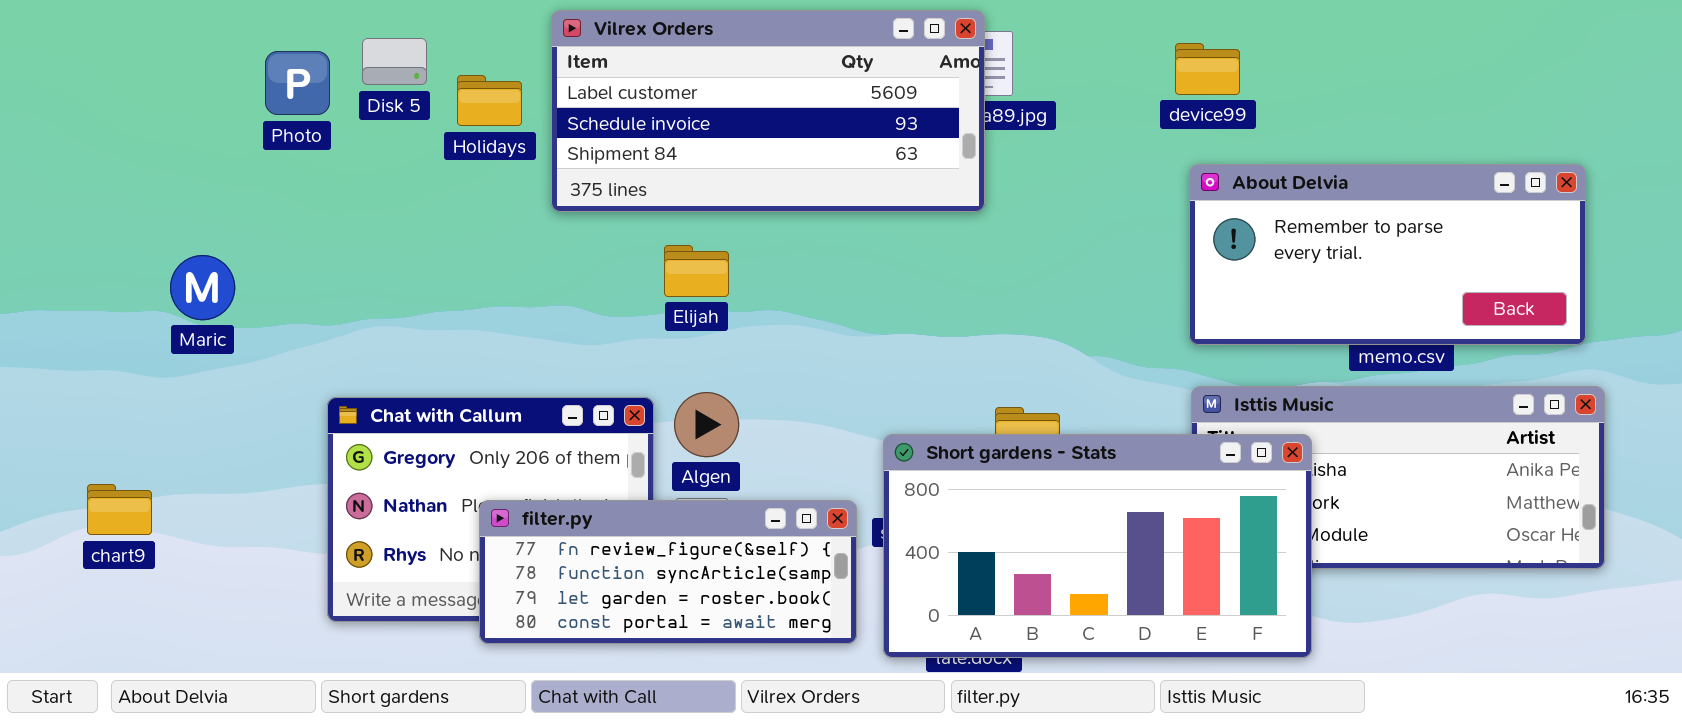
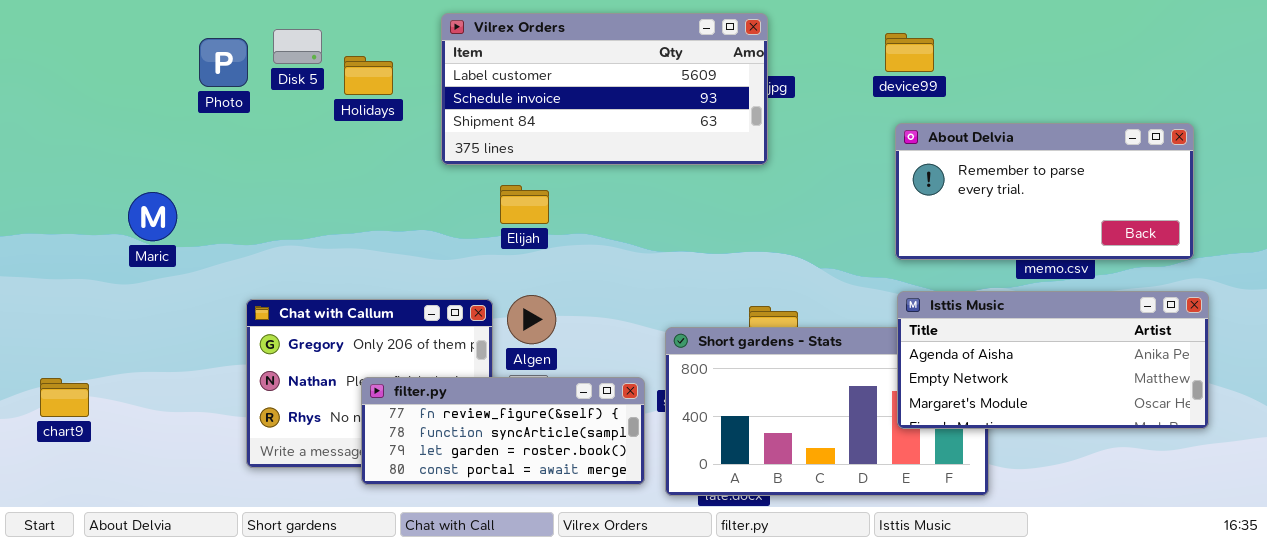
Vilrex Orders: [551,10,985,212] -> [441,13,768,165], moved
Isttis Music: [1191,386,1605,569] -> [897,291,1209,429], raised
chart9: [87,484,152,535] -> [40,378,89,417], moved

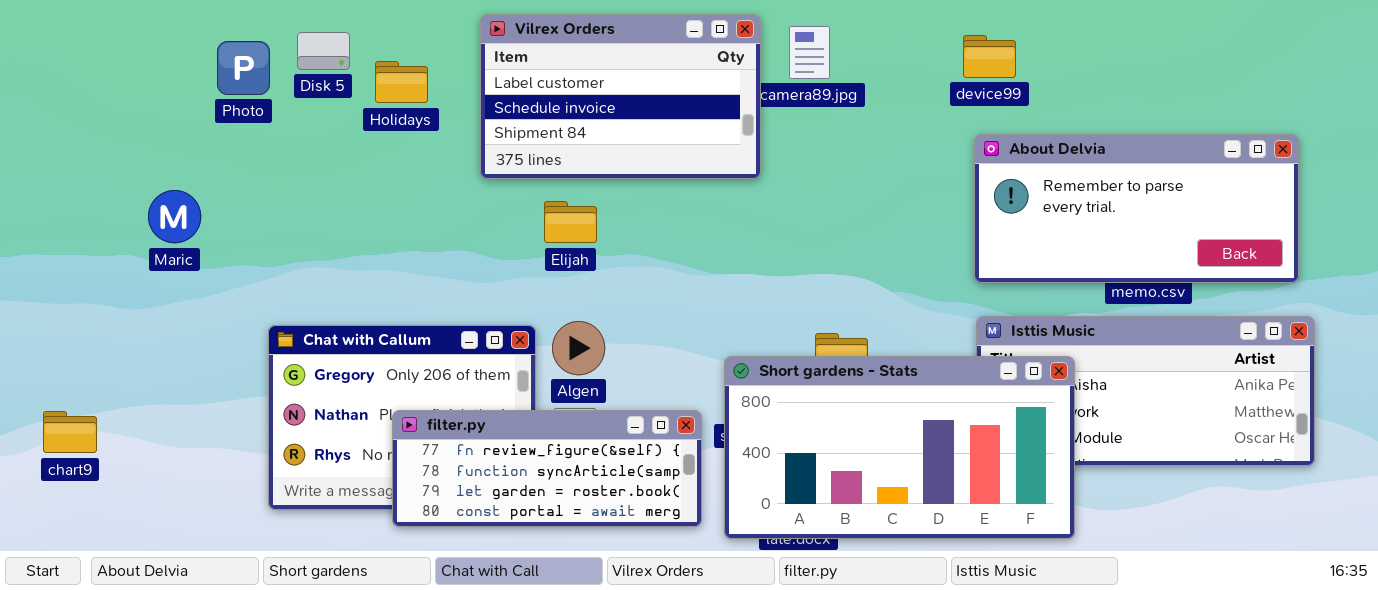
Vilrex Orders: [441,13,768,165] -> [480,14,761,179], resized
Maric: [128,192,177,241] -> [148,190,201,243], moved
Short gardens - Stats: [665,327,989,496] -> [724,356,1075,539], raised

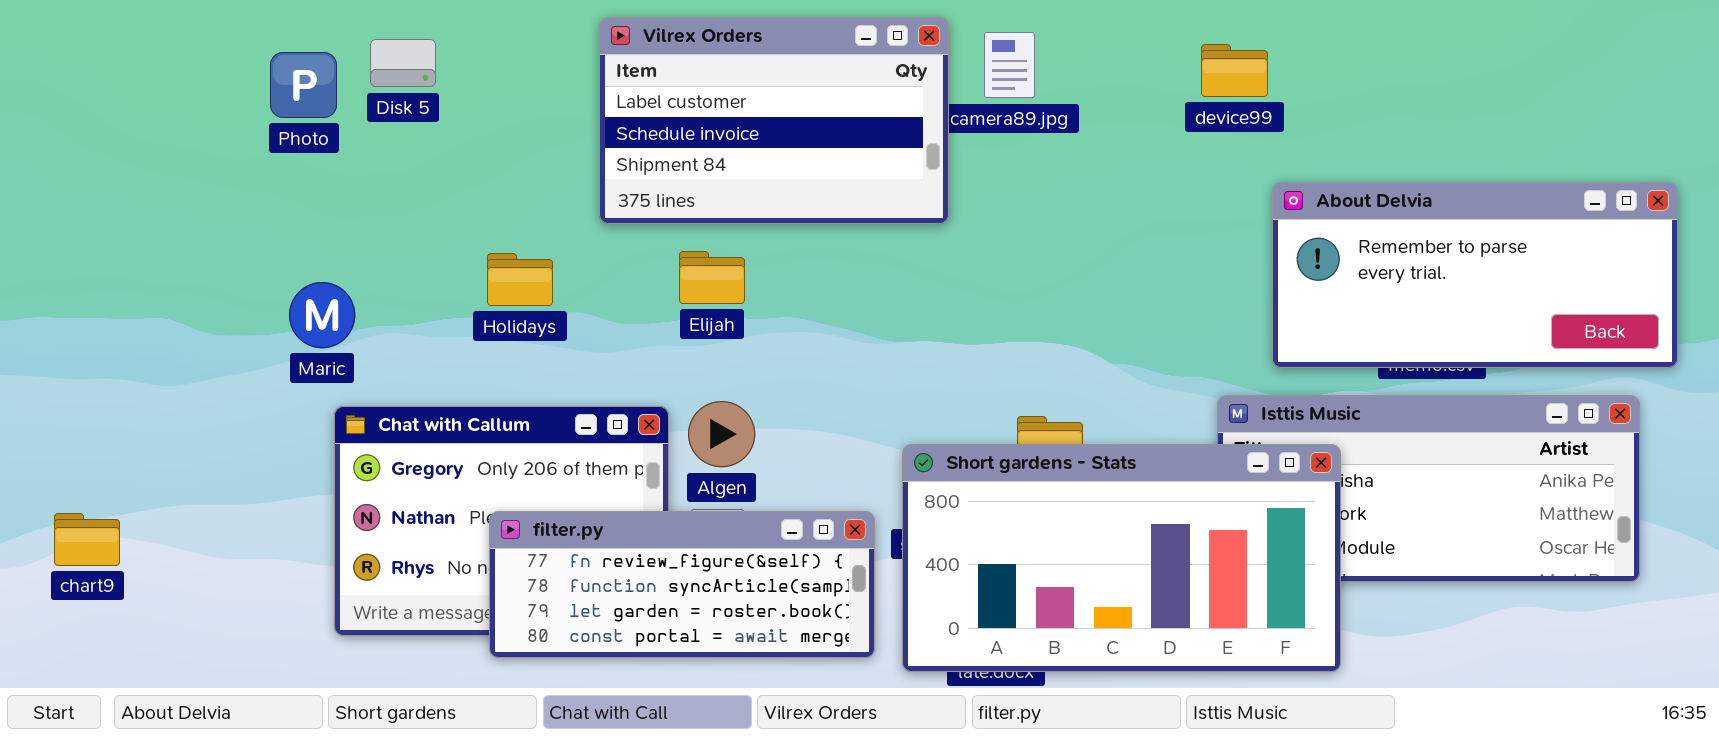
Holidays: [375,61,428,103] -> [487,253,553,306], moved
About Delvia: [974,134,1299,283] -> [1272,182,1678,368], moved
Maric: [148,190,201,243] -> [289,282,355,348], moved

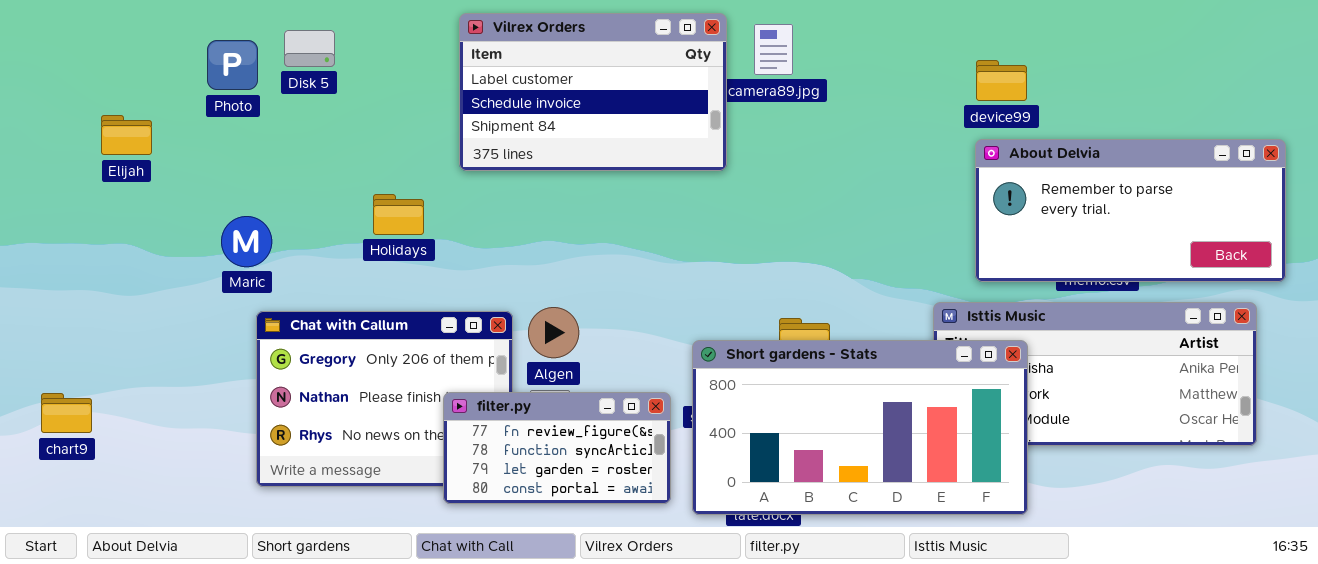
device99: [1201,44,1268,97] -> [976,60,1027,101], moved
Elijah: [679,251,745,304] -> [101,115,152,155], moved
filter.py: [489,511,875,658] -> [443,392,671,504], resized

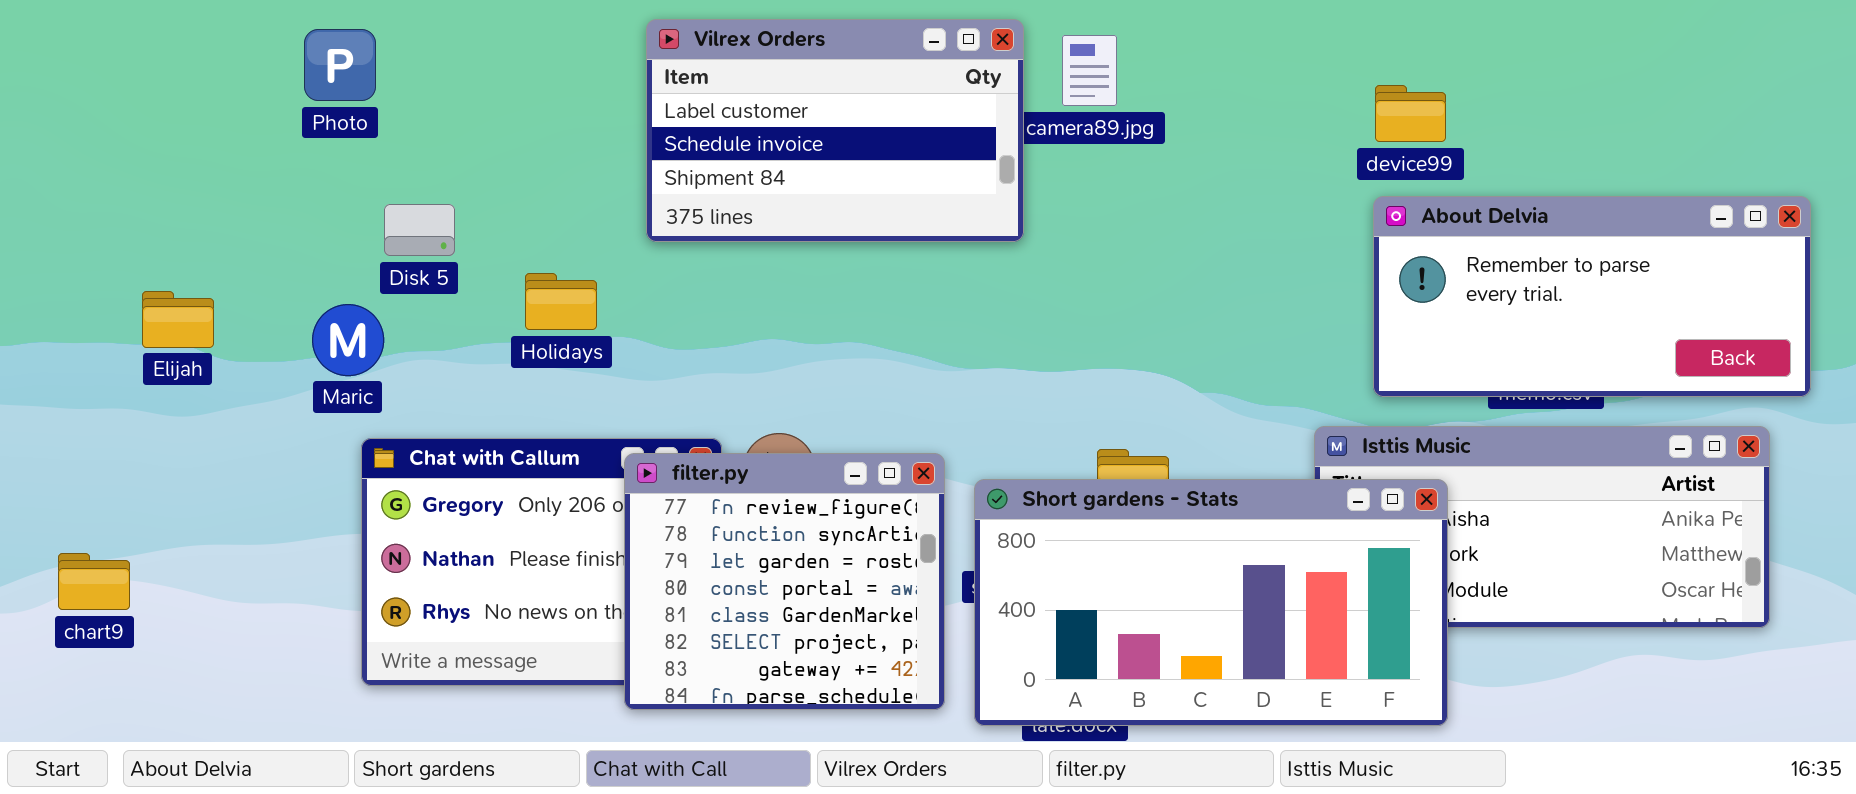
Disk 5: [284,30,335,67] -> [384,204,455,256], moved
Photo: [207,40,258,90] -> [304,29,376,101], moved
Elijah: [101,115,152,155] -> [142,291,214,348], moved
filter.py: [443,392,671,504] -> [624,453,945,710], resized

